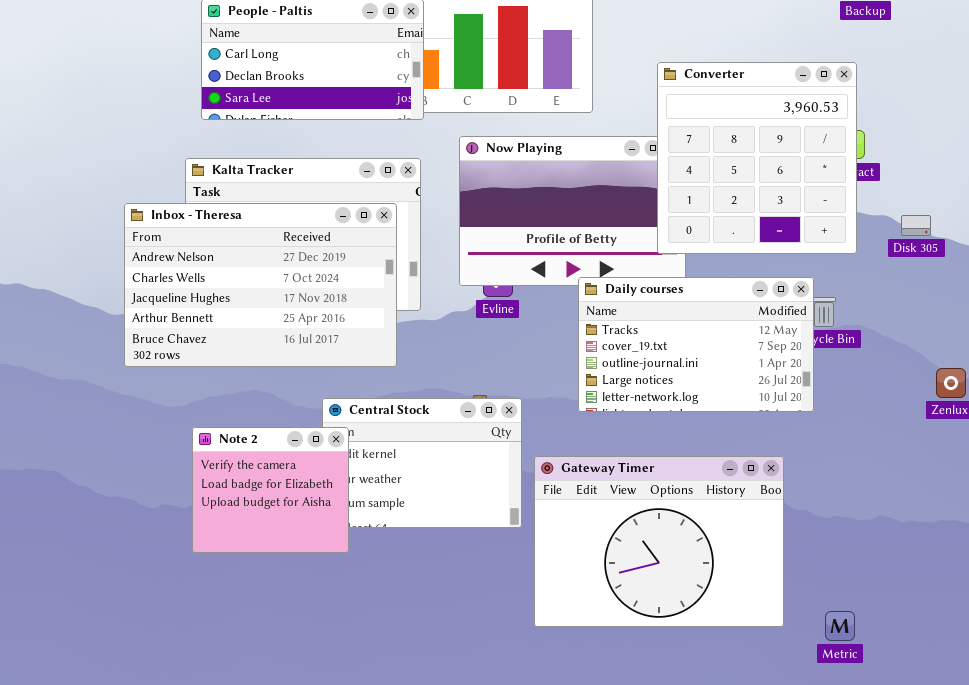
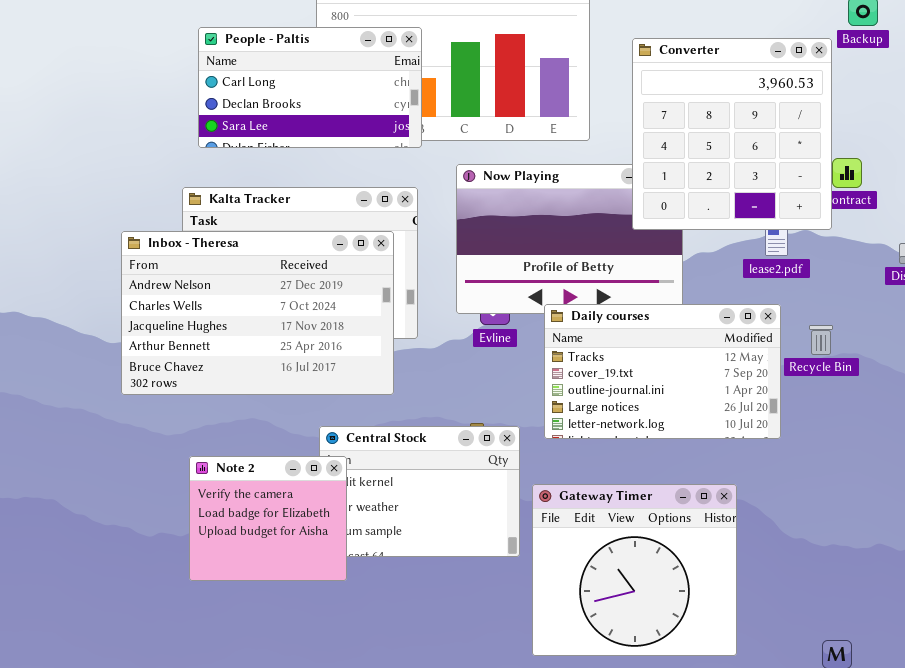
Converter: [657,62,857,254] -> [632,38,832,230], moved
Daily courses: [578,277,814,412] -> [544,304,781,439], moved
Gateway Timer: [534,456,784,627] -> [532,484,737,656], resized

